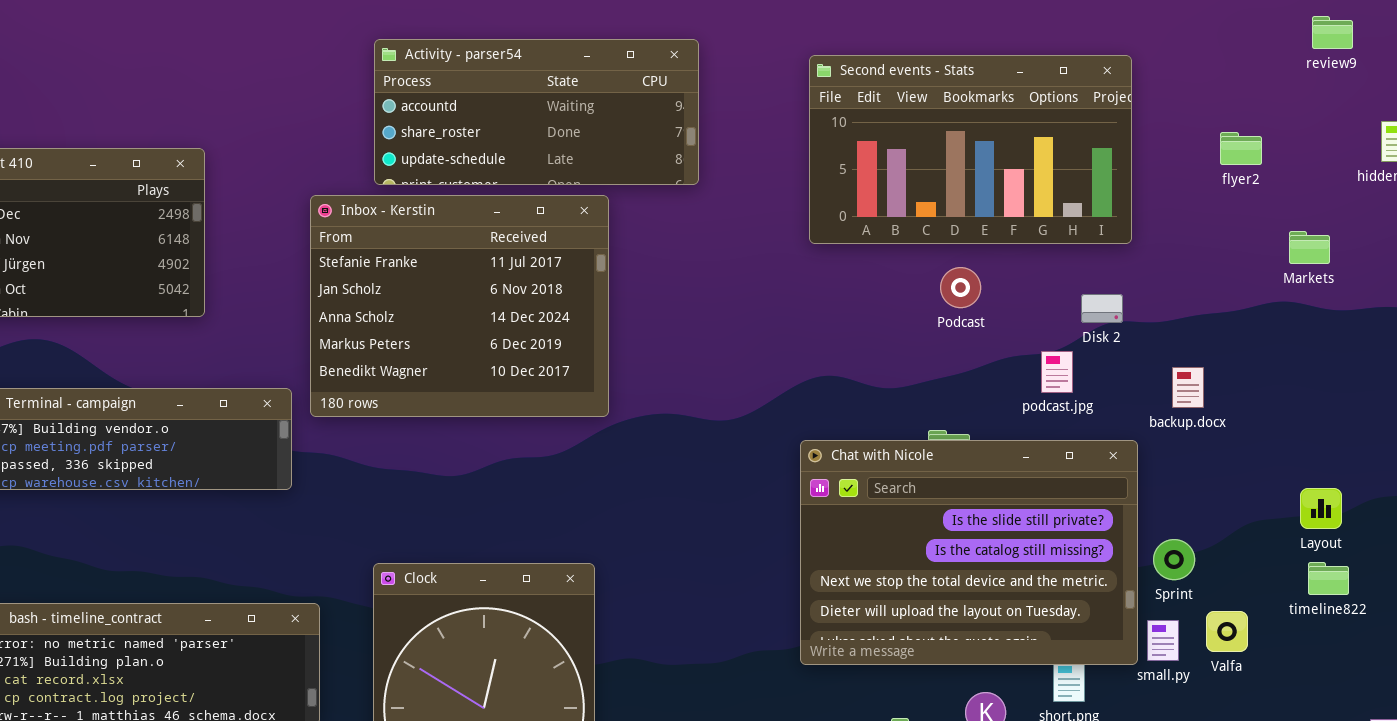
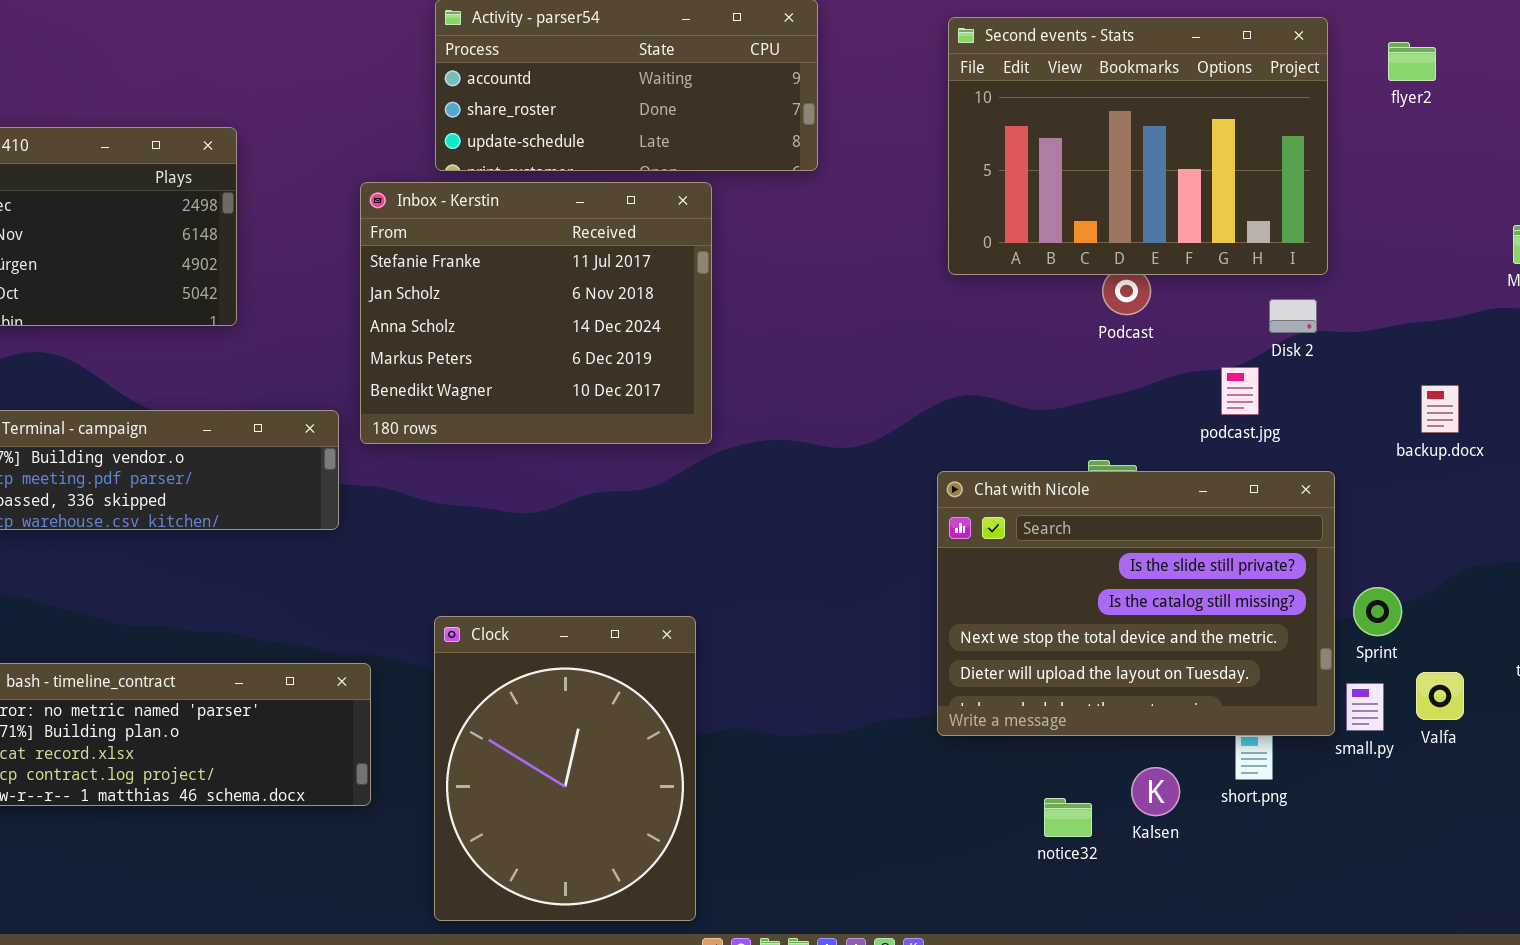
Second events - Stats: [809,55,1132,244] -> [948,17,1328,275], resized
flyer2: [1220,132,1262,165] -> [1388,42,1436,81], moved
backup.docx: [1172,367,1204,408] -> [1421,385,1459,433], moved

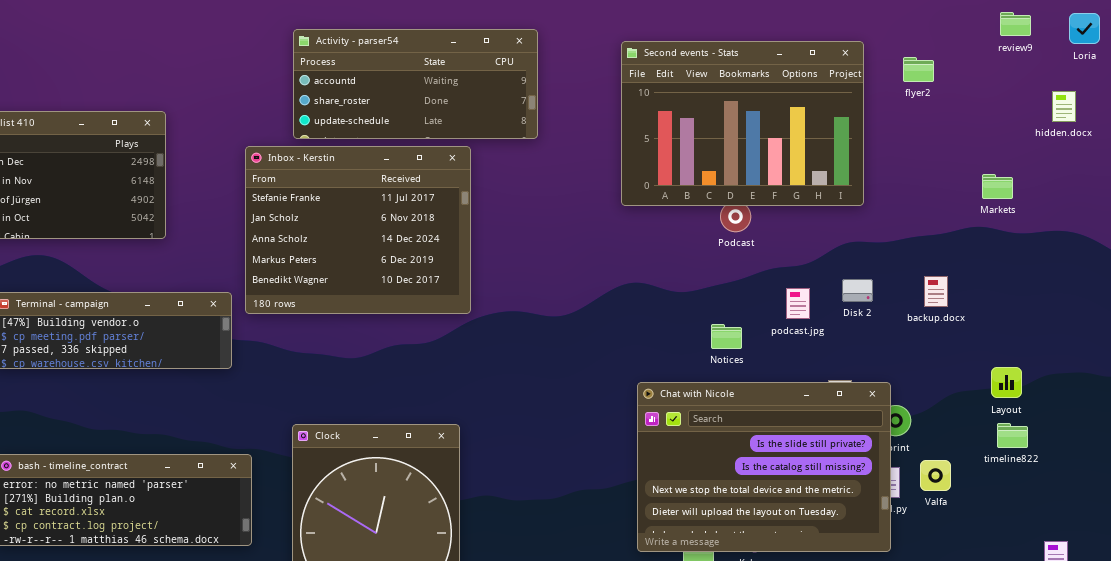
Disk 2: [1269,299,1317,333] -> [842,279,873,302], moved
podcast.jpg: [1221,367,1259,415] -> [786,288,810,319], moved
Chat with Nicole: [937,471,1335,736] -> [637,382,891,552], moved

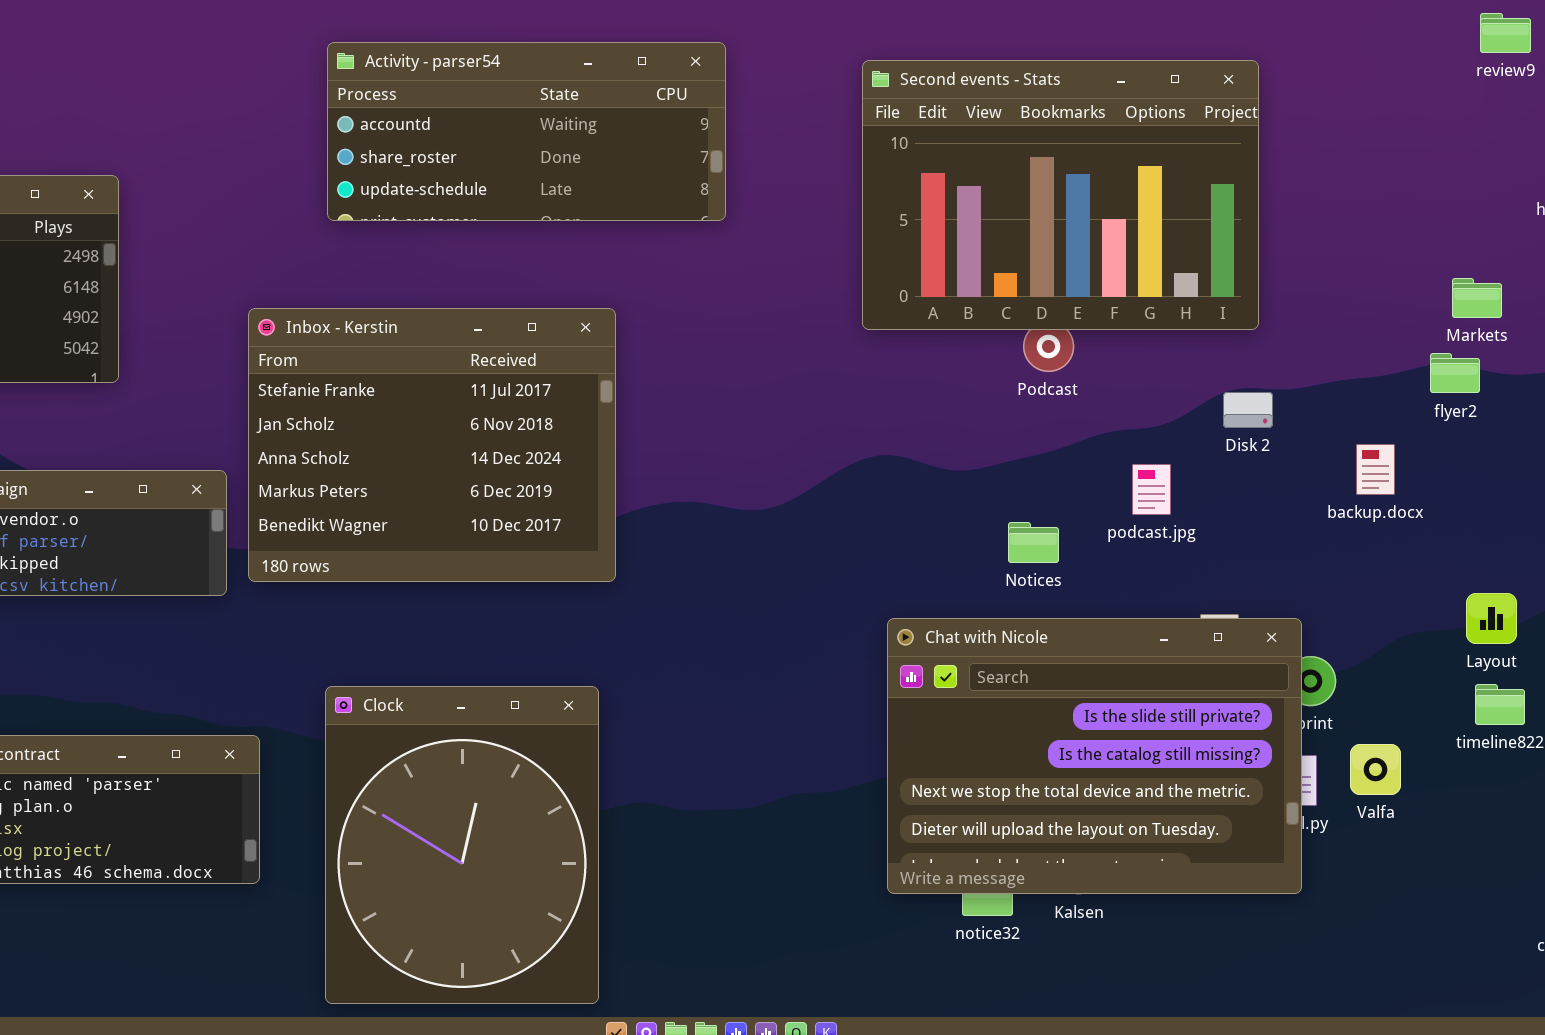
flyer2: [903,57,934,82] -> [1430,353,1480,393], moved
Inbox - Kerstin: [245,146,471,314] -> [248,308,616,582], moved
Disk 2: [842,279,873,302] -> [1223,392,1273,428], moved

